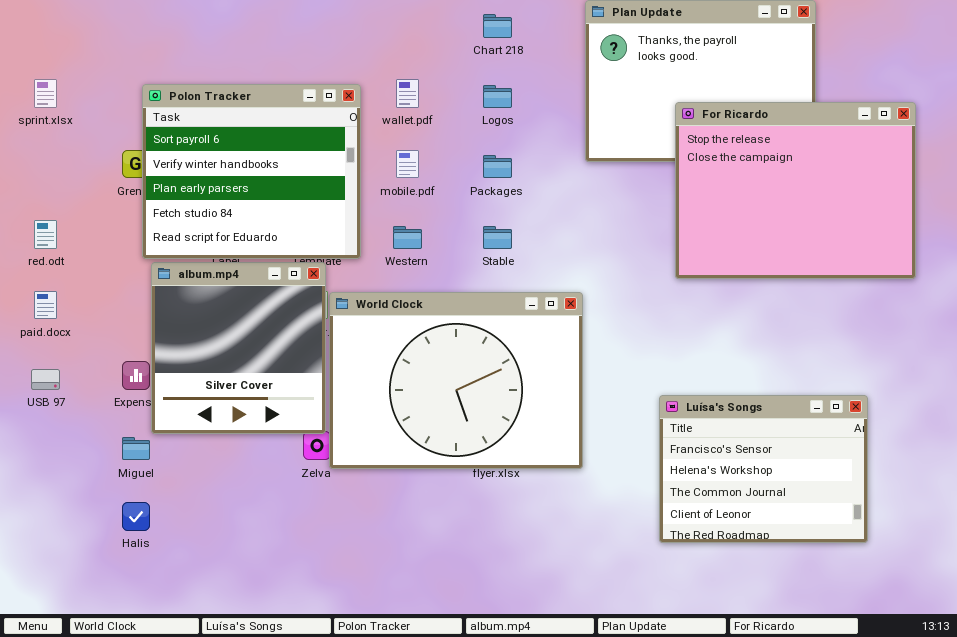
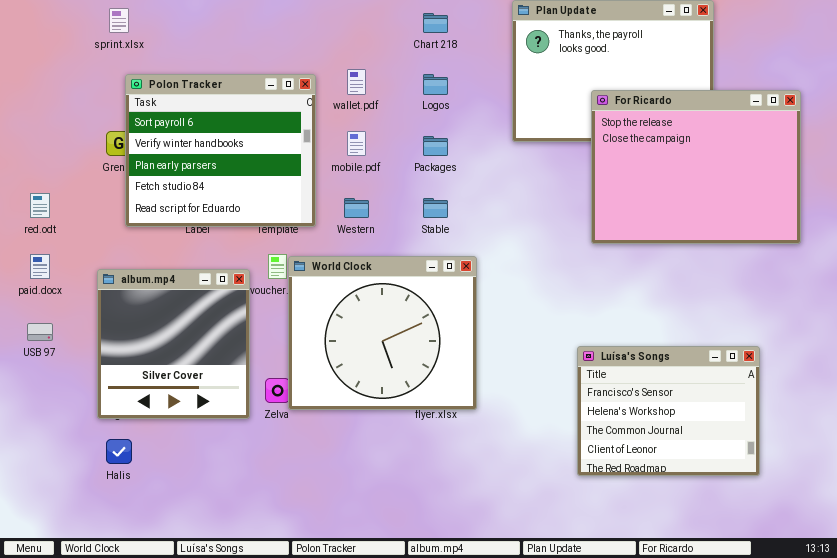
sprint.xlsx: [34,79,57,108] -> [109,8,129,33], moved
album.mp4: [151,262,326,434] -> [97,269,250,419], moved
World Clock: [329,292,583,469] -> [288,256,477,410], resized

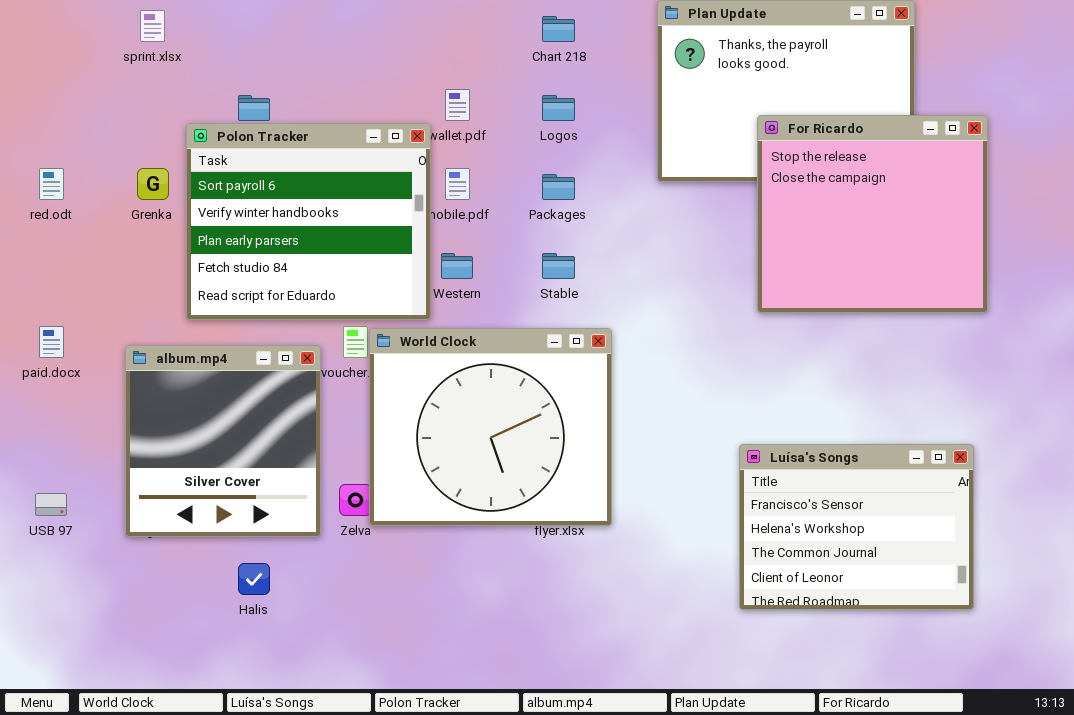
Polon Tracker: [125,74,316,227] -> [186,123,431,320], moved
For Ricardo: [591,90,801,244] -> [757,115,988,313], resized
red.odt: [30,193,50,218] -> [39,168,64,200], moved
USB 97: [27,323,53,341] -> [35,493,67,516], moved
Halis: [106,439,132,464] -> [238,563,270,595], moved

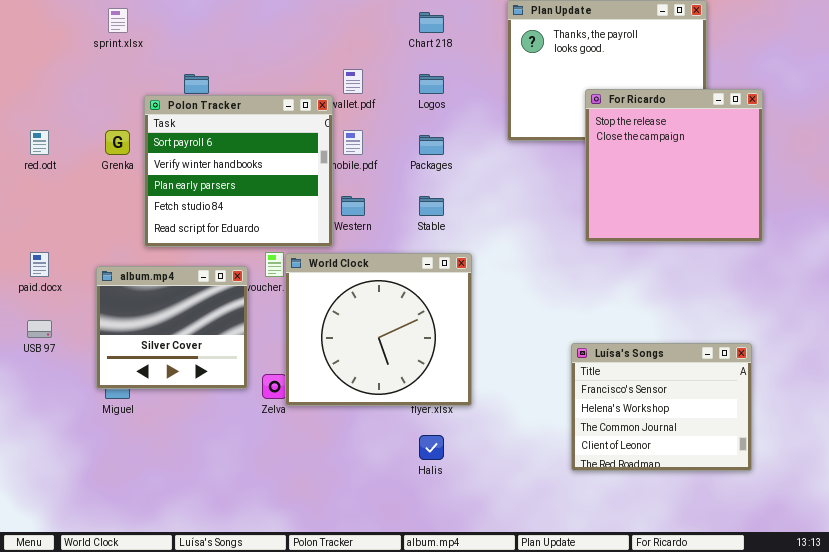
album.mp4: [125,345,321,537] -> [96,266,248,389], resized
USB 97: [35,493,67,516] -> [27,320,52,338], moved
Halis: [238,563,270,595] -> [419,435,444,460], moved

